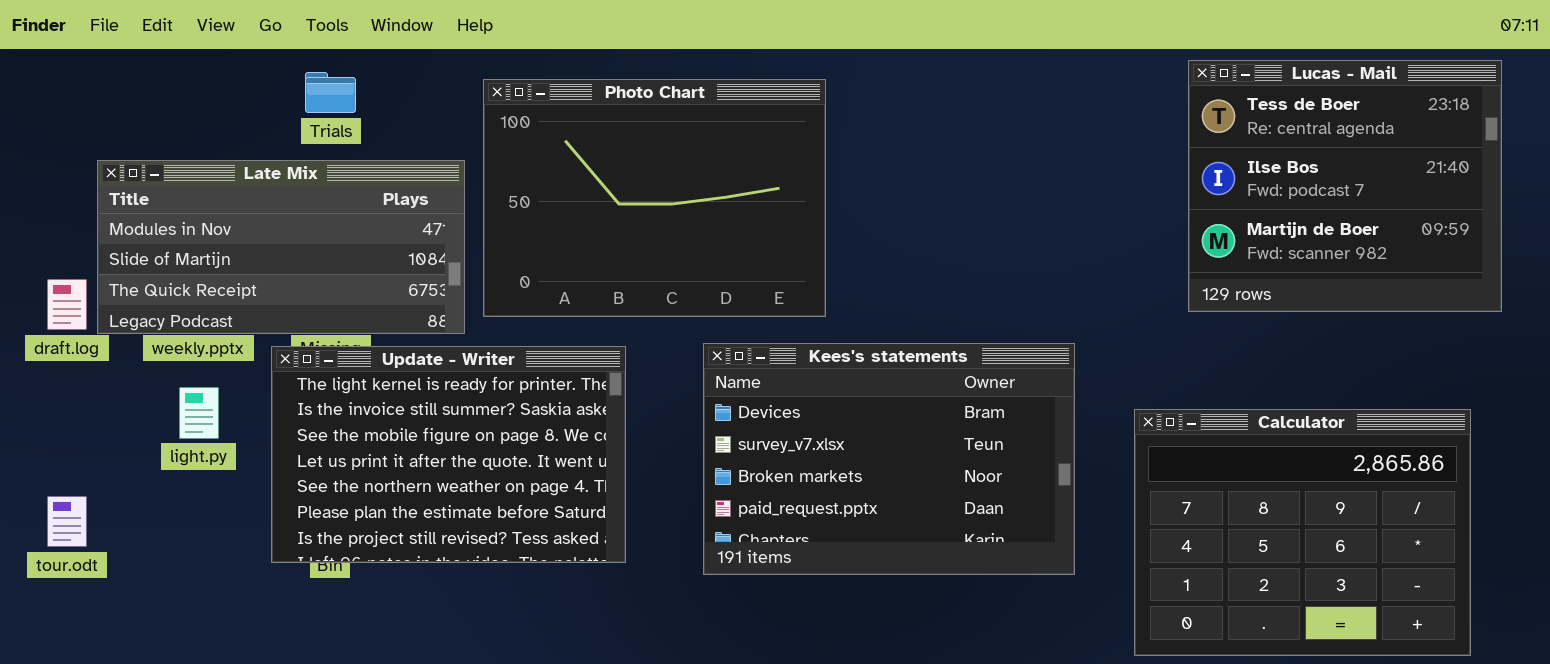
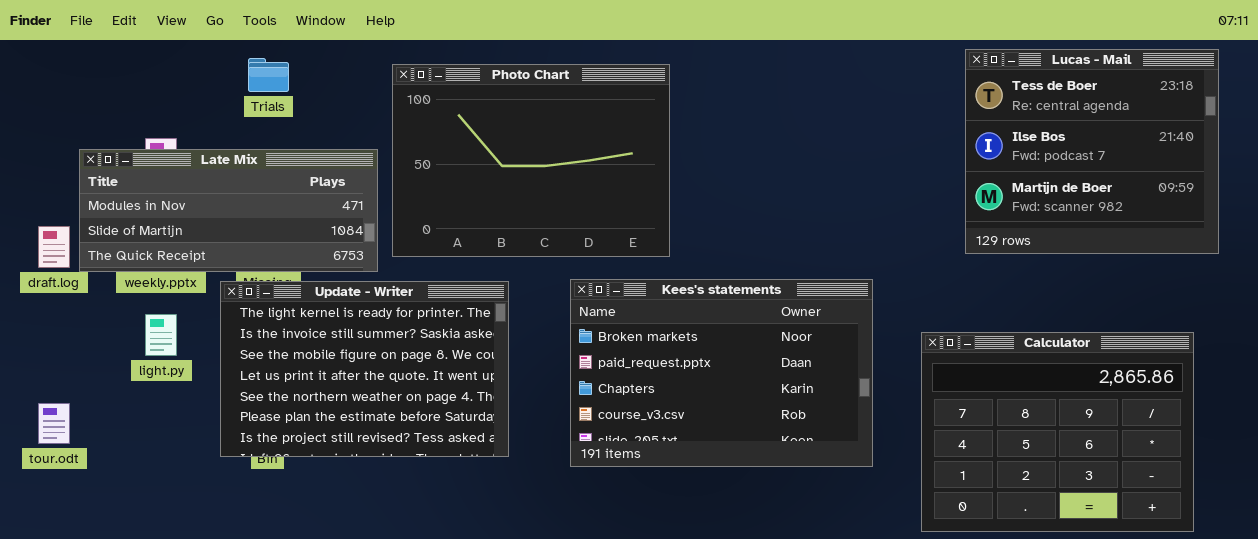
Late Mix: [97,160,465,334] -> [79,149,378,272], resized
Kees's statements: [703,343,1075,575] -> [570,279,873,467], scrolled down 2 rows

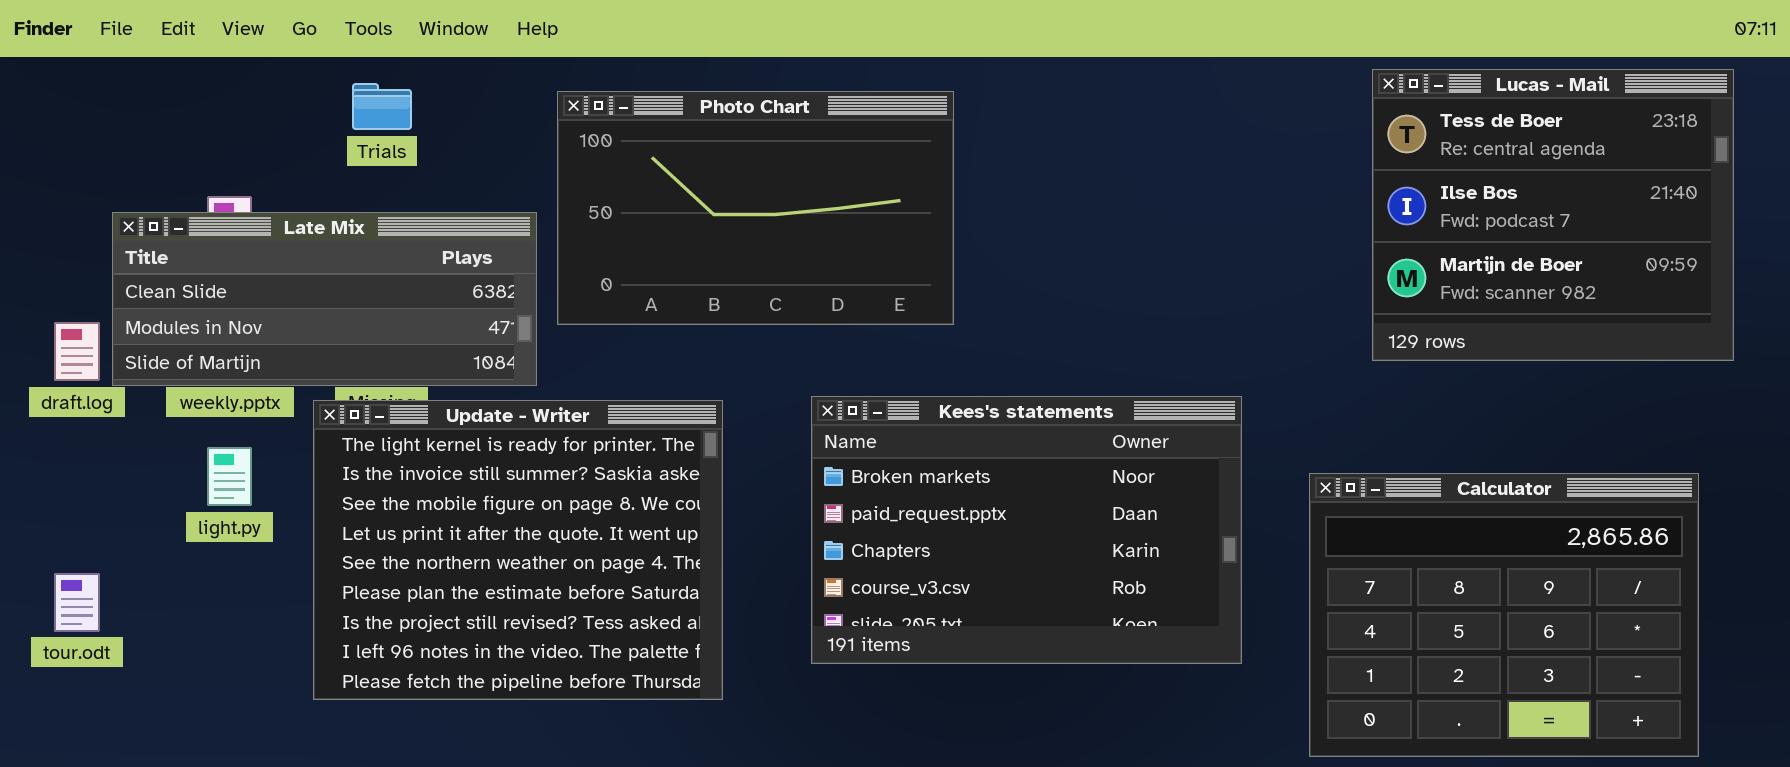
Photo Chart: [392,64,670,257] -> [557,91,954,325], resized
Late Mix: [79,149,378,272] -> [112,212,537,386], scrolled up 1 row
Update - Writer: [220,281,509,457] -> [313,400,723,700], resized

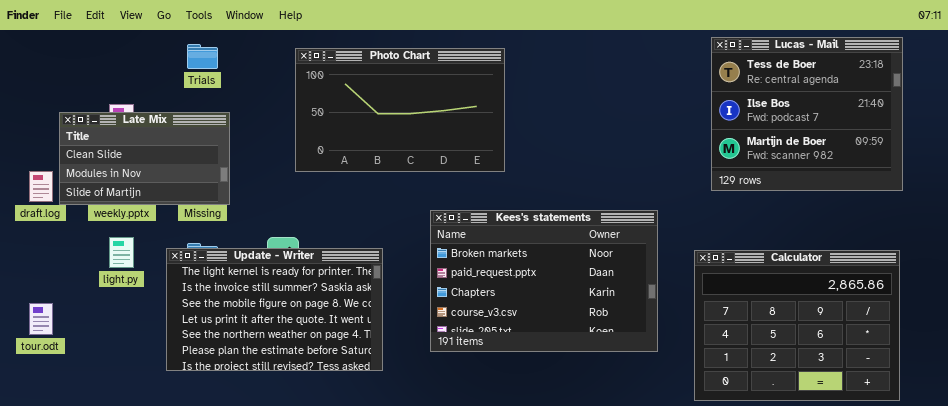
Lucas - Mail: [1372,69,1734,361] -> [711,37,903,191], moved
Late Mix: [112,212,537,386] -> [59,112,230,205], resized
Update - Writer: [313,400,723,700] -> [166,248,383,371], resized

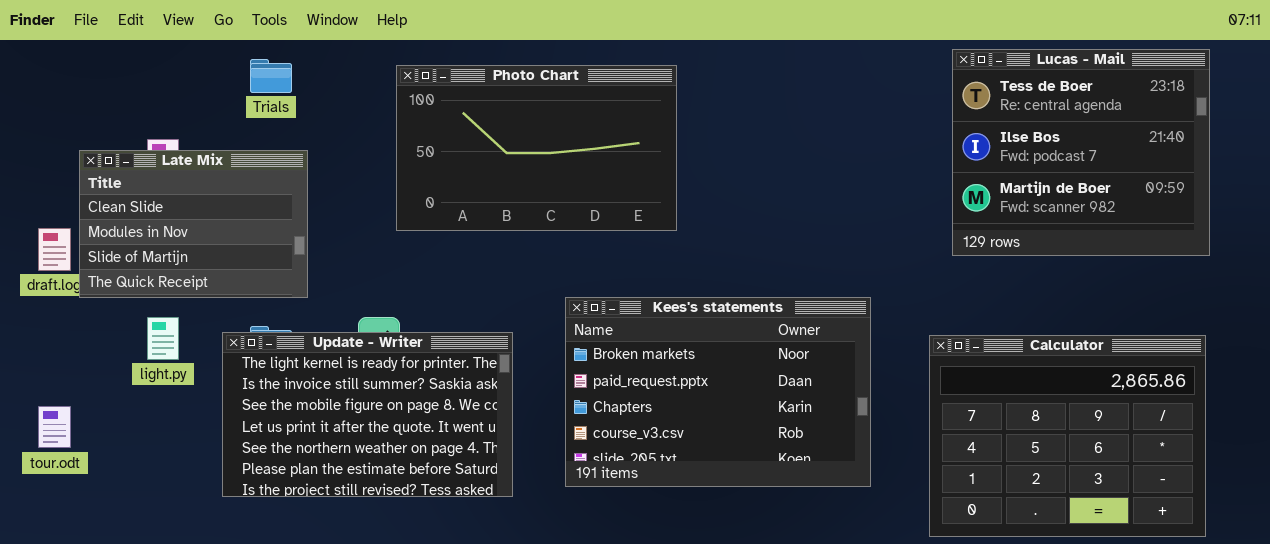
Late Mix: [59,112,230,205] -> [79,150,308,298], resized
Kees's statements: [430,210,658,352] -> [565,297,871,487], moved

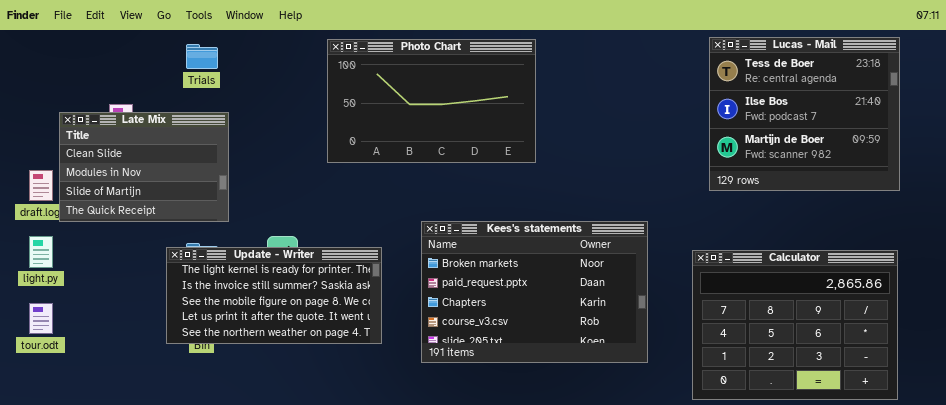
Photo Chart: [396,65,677,231] -> [327,39,536,163], moved
light.py: [147,317,179,360] -> [29,236,53,268], moved
Update - Writer: [222,332,513,497] -> [166,247,382,344], resized

